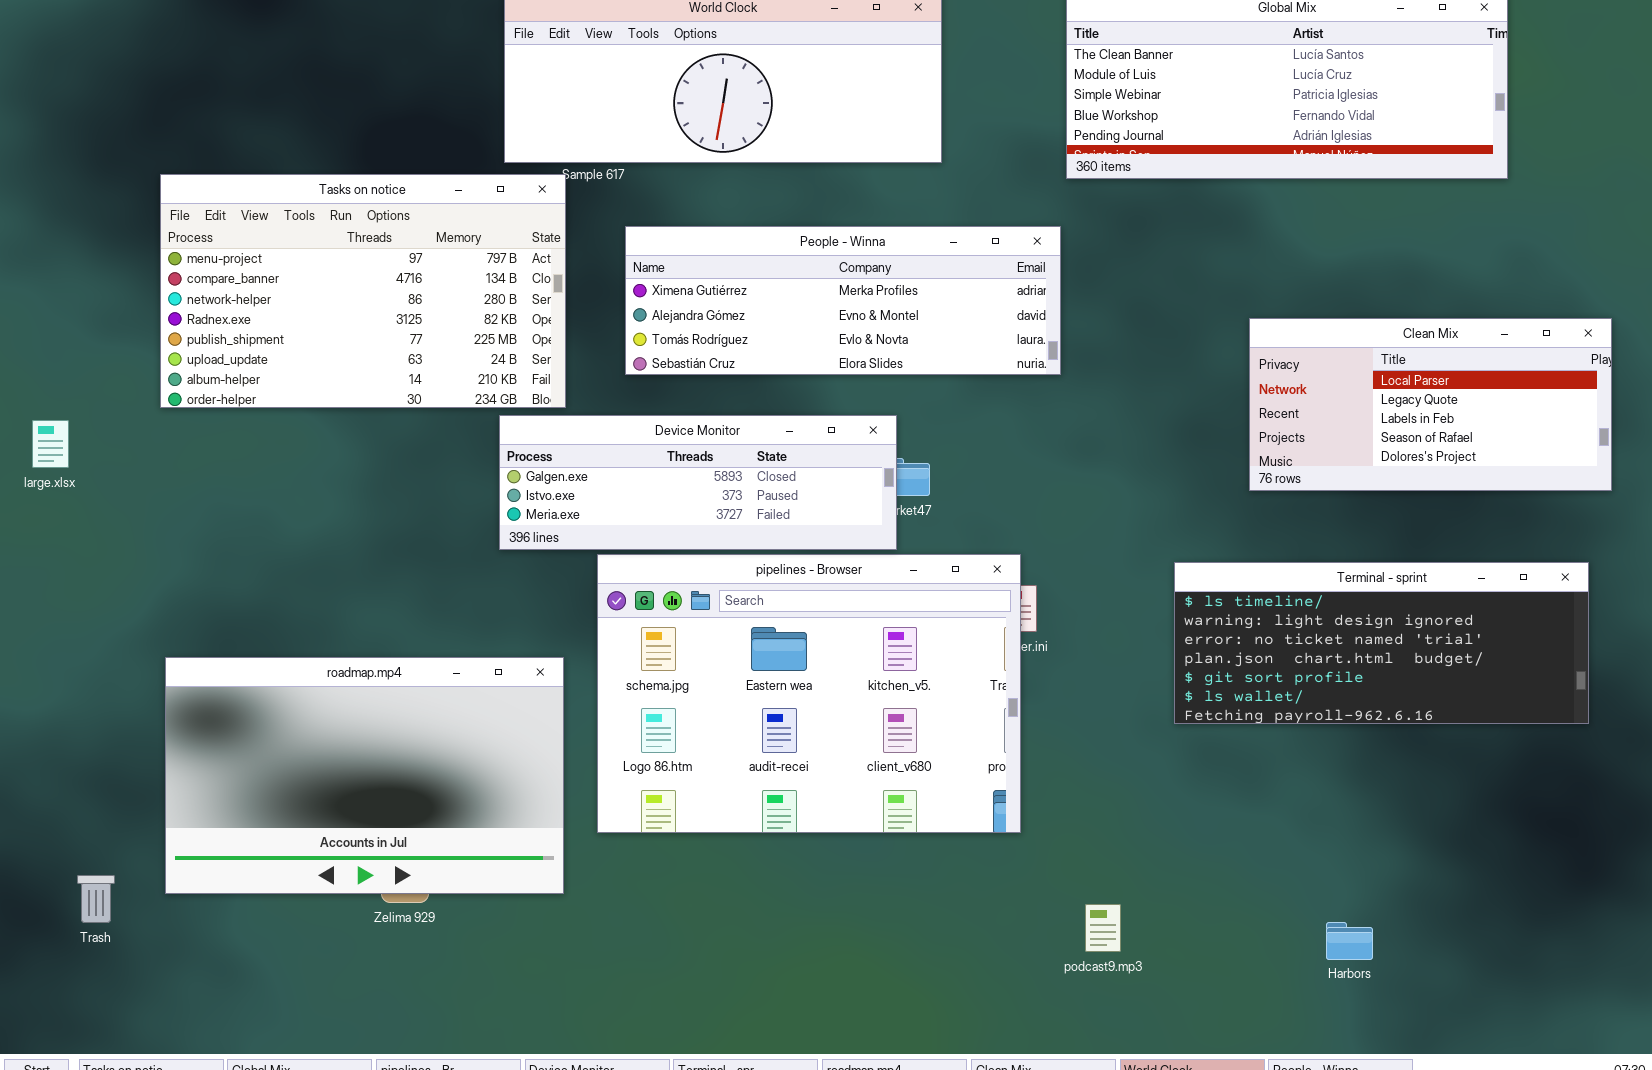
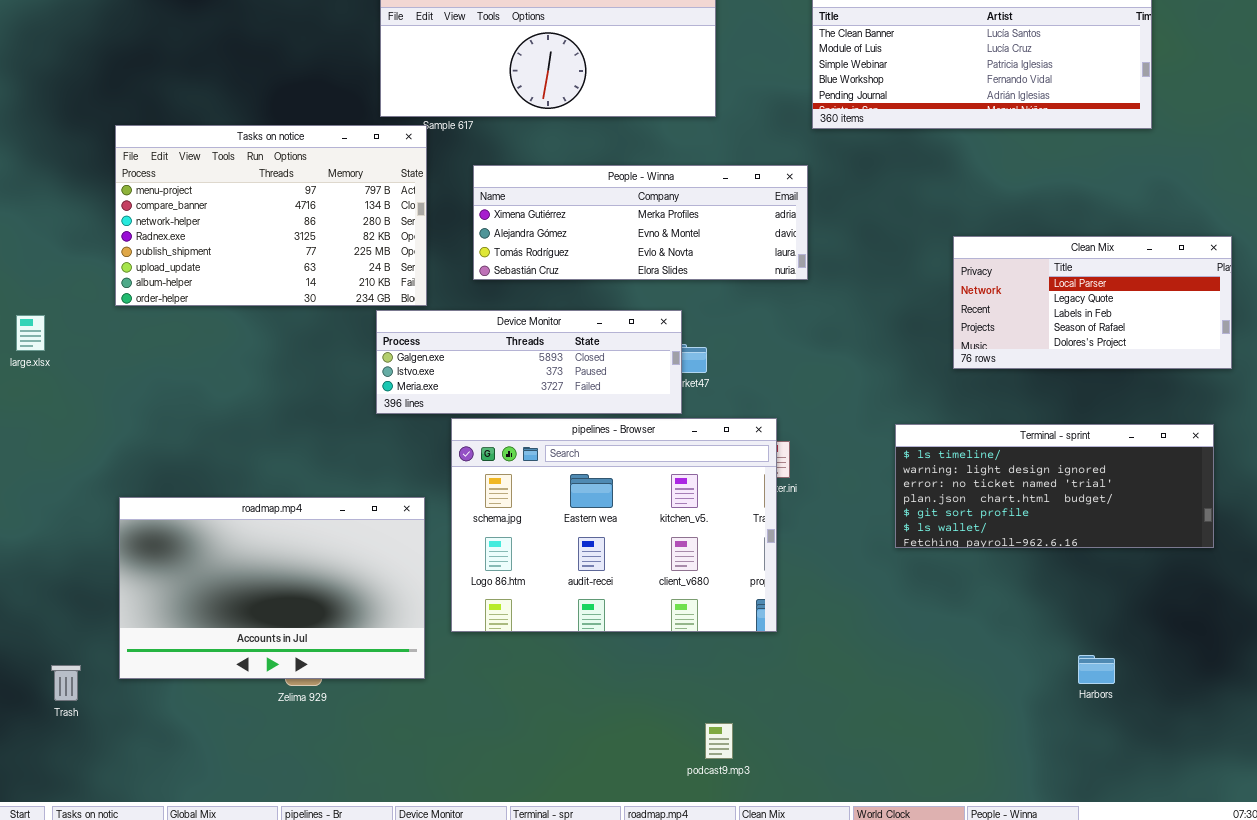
podcast9.mp3: [1085,904,1121,952] -> [705,723,733,759], moved
Harbors: [1326,922,1373,960] -> [1078,655,1115,684], moved

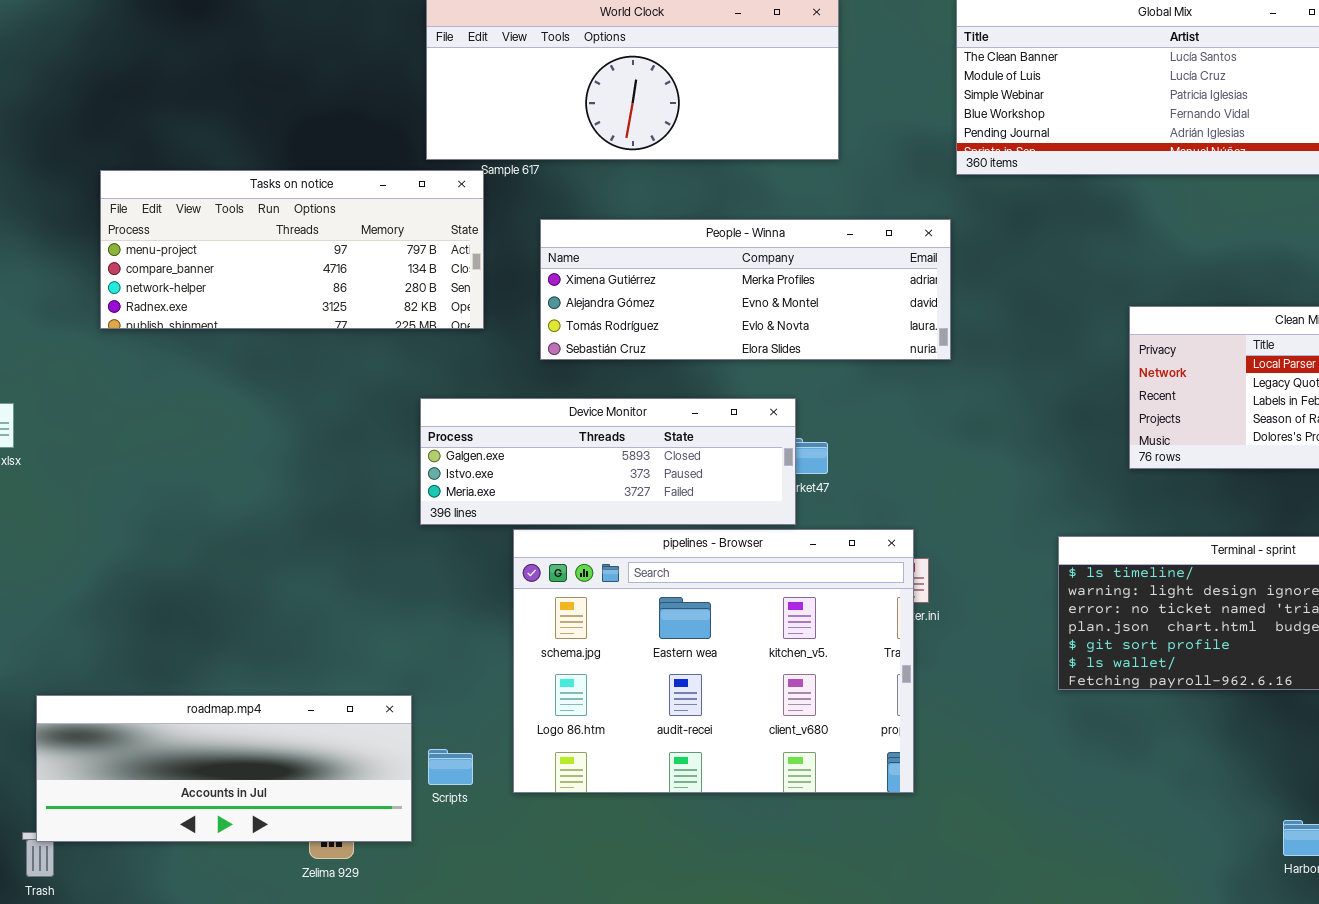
Tasks on notice: [115,125,427,306] -> [100,170,484,329], resized
roadmap.mp4: [119,497,425,679] -> [36,695,412,842], moved, resized

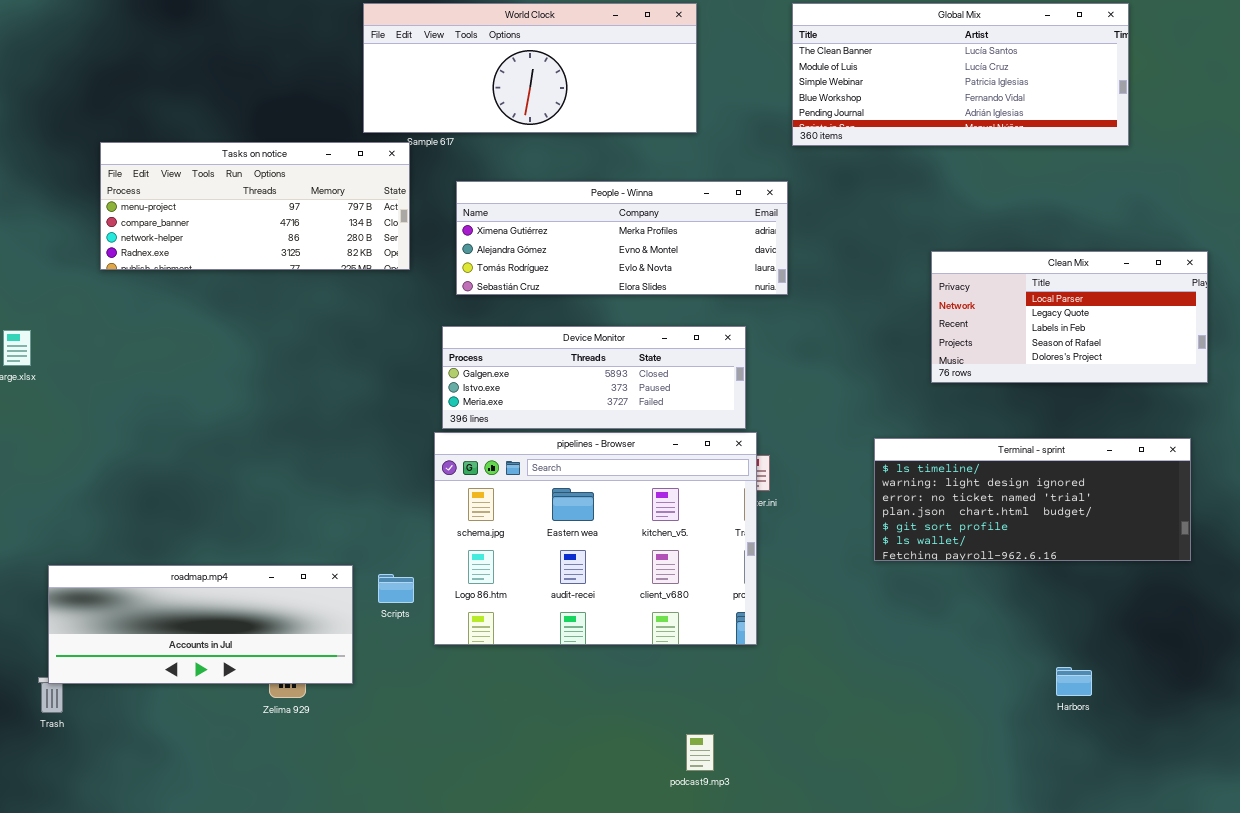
Device Monitor: [420,398,796,525] -> [442,326,746,429], moved
Scripts: [428,749,473,785] -> [378,574,414,603], moved

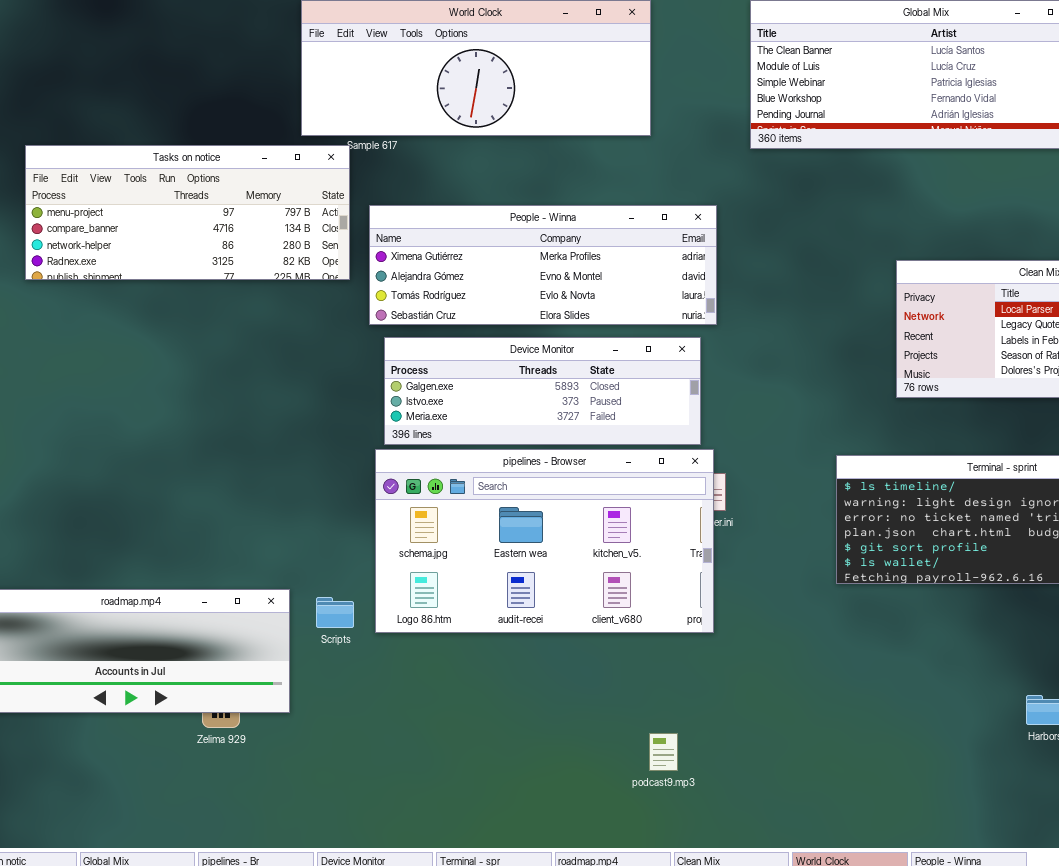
People - Winna: [456,181,788,295] -> [369,205,717,325], moved
pipelines - Browser: [434,432,757,645] -> [375,449,714,633], resized
podcast9.mp3: [686,734,714,771] -> [649,733,678,771], moved

